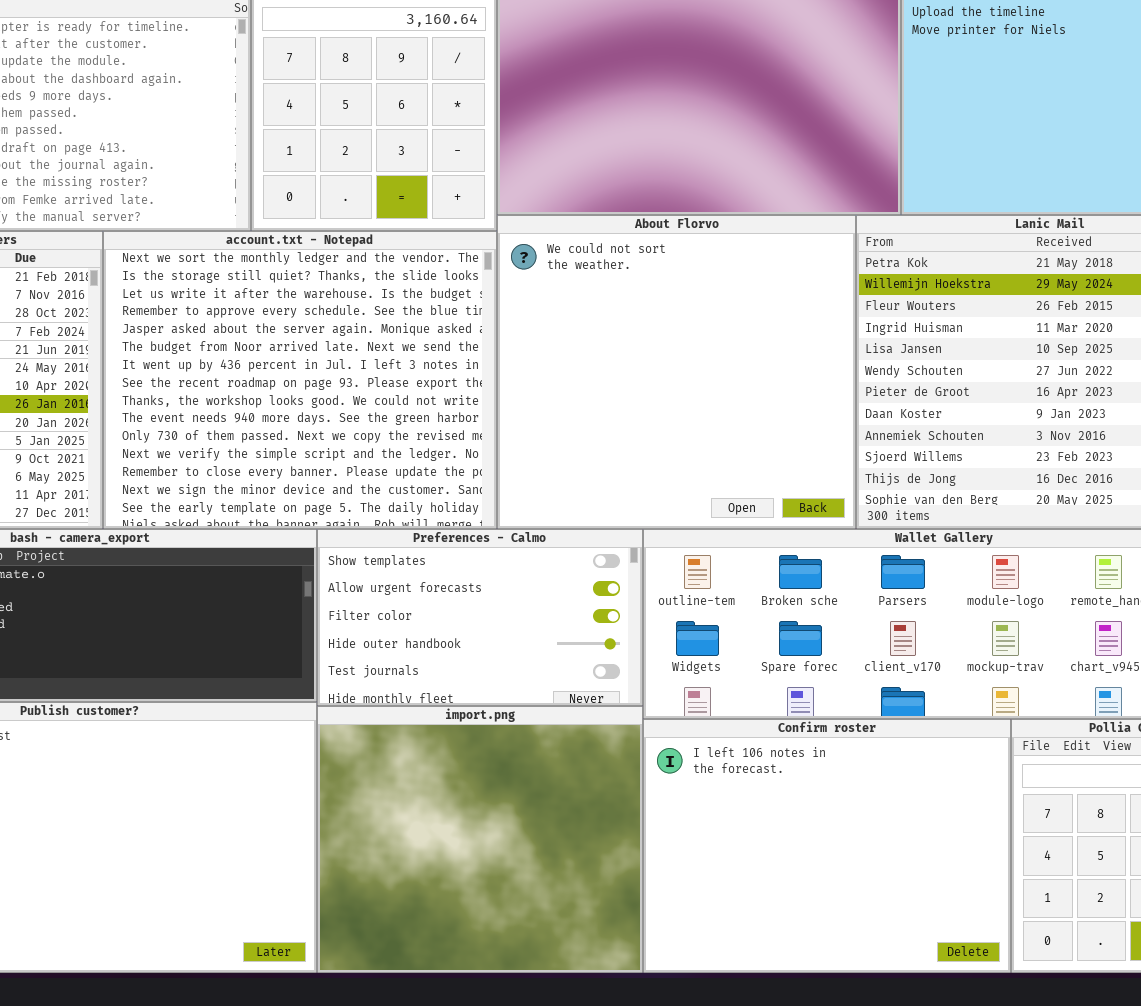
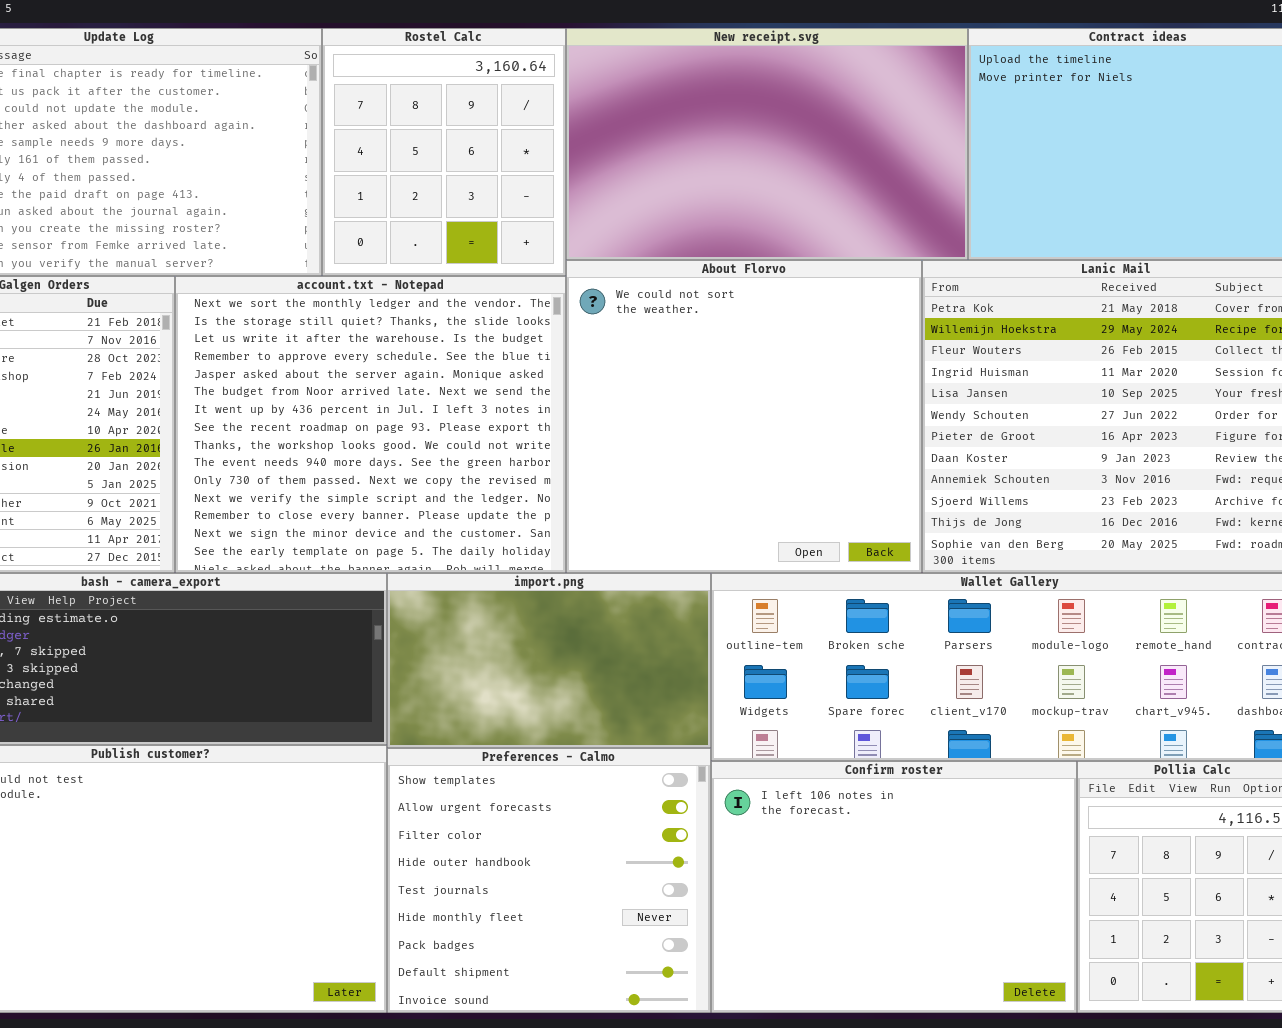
Preferences - Calmo: [317,529,643,706] -> [387,748,711,1013], moved, resized
import.png: [317,706,643,973] -> [387,573,711,748], moved, resized

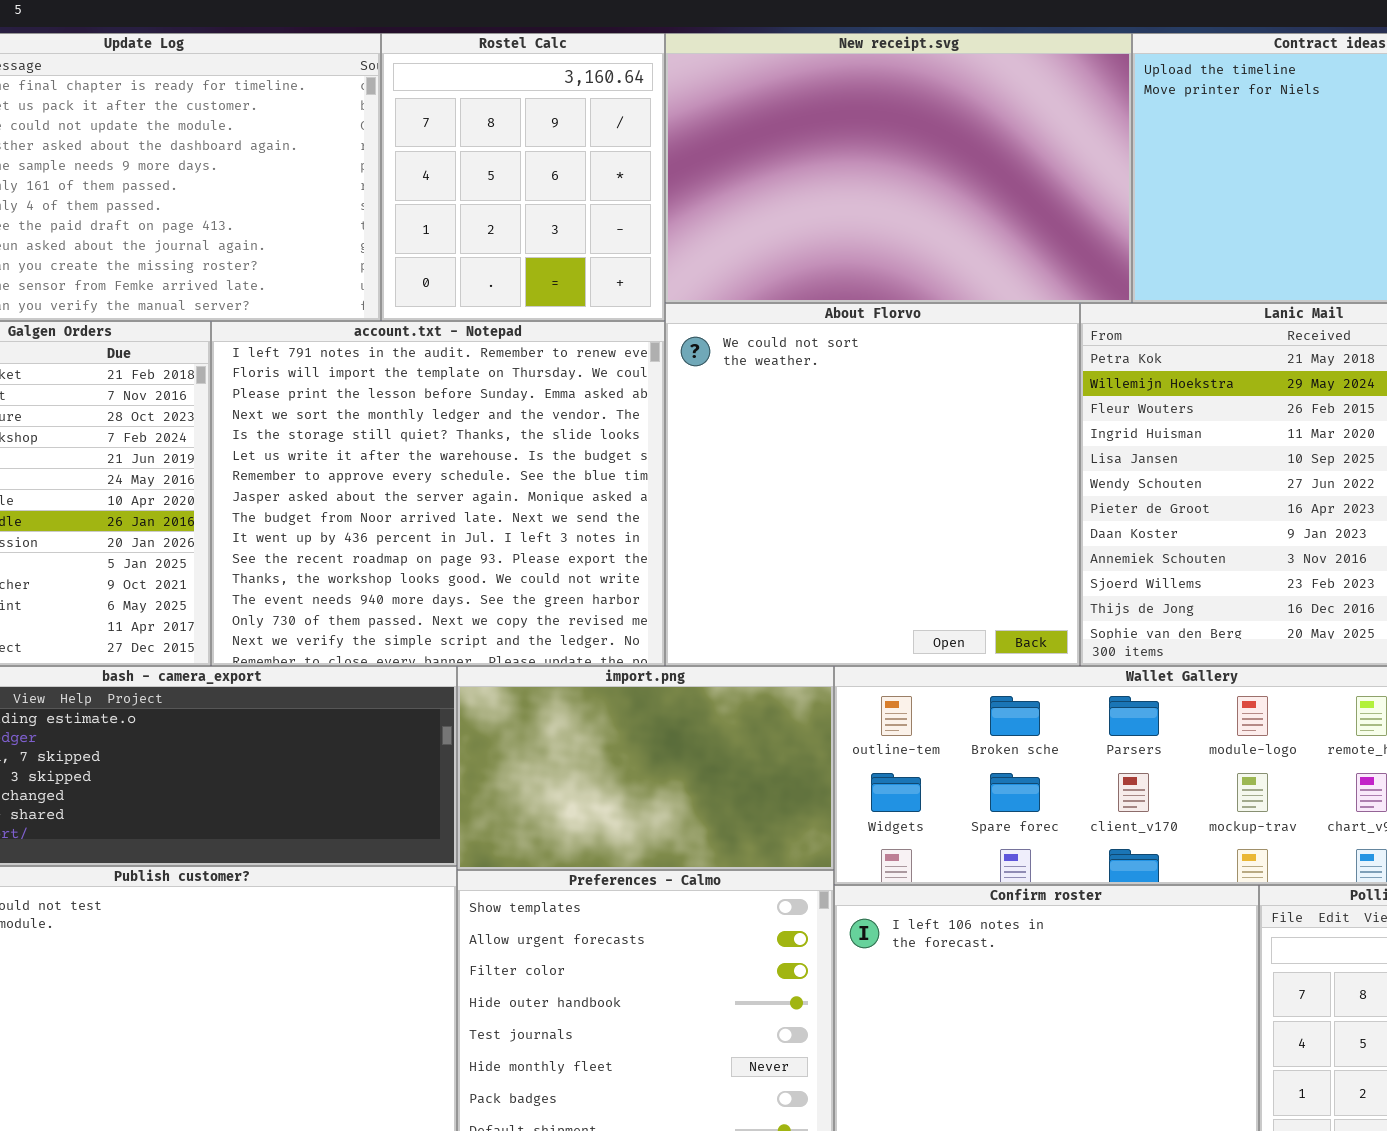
account.txt - Notepad: [175,276,566,573] -> [211,321,665,666], scrolled up 3 rows

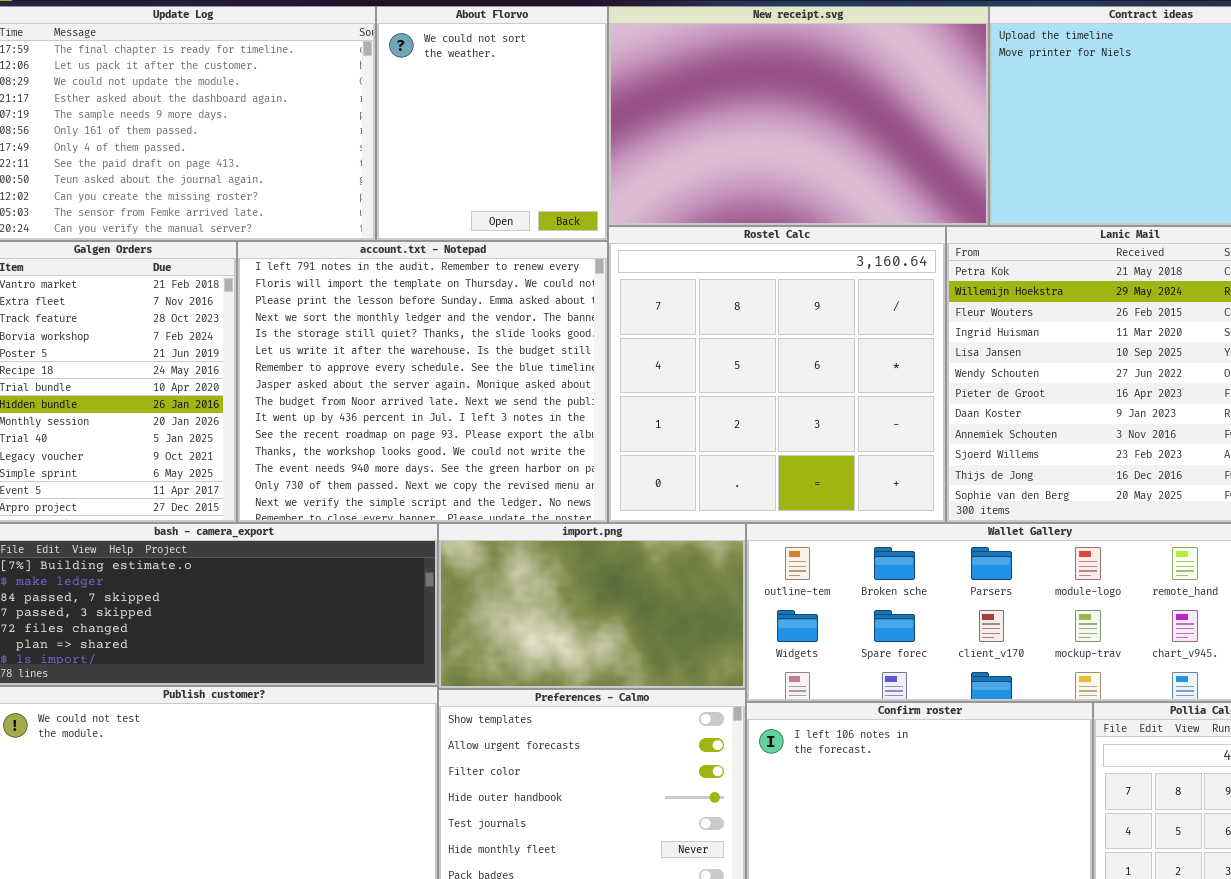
Rostel Calc: [381,33,665,321] -> [608,226,946,523], moved, resized
About Florvo: [665,303,1080,666] -> [376,6,608,241], moved, resized

